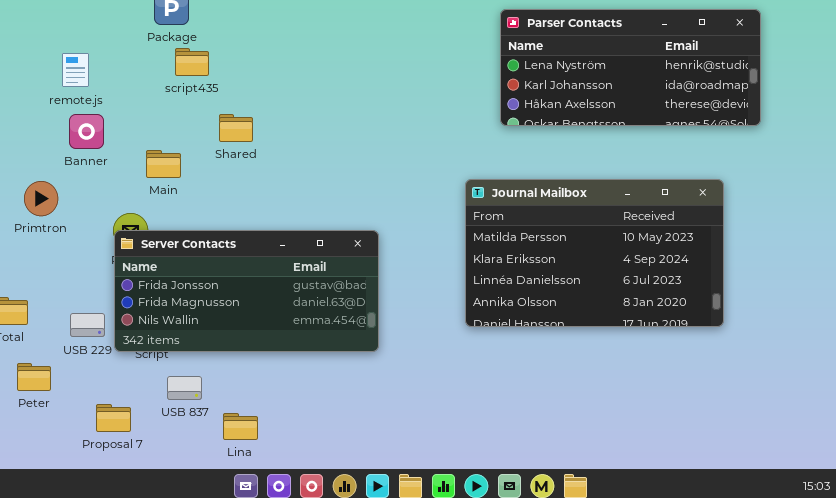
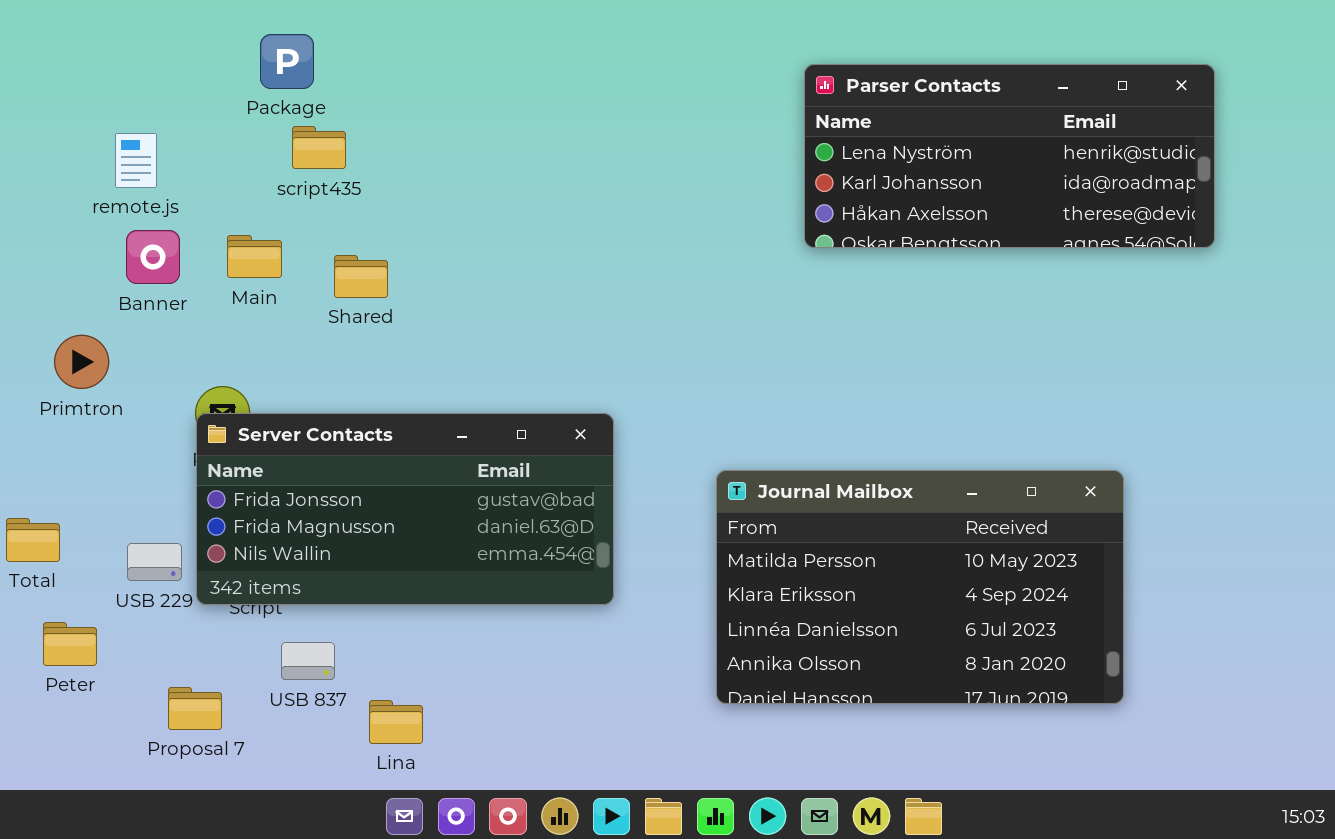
Shared: [219,114,253,142] -> [334,255,388,298], moved
Main: [146,150,181,178] -> [227,235,282,278], moved
Journal Mailbox: [465,179,724,327] -> [716,470,1124,704], moved

